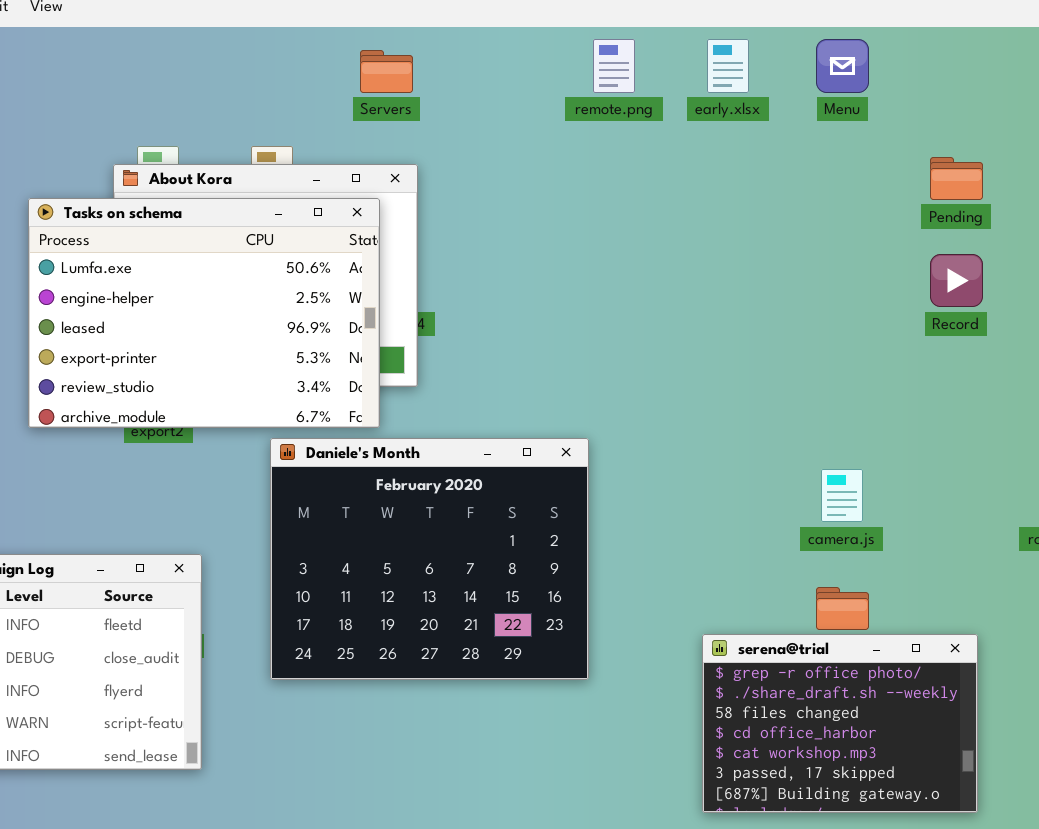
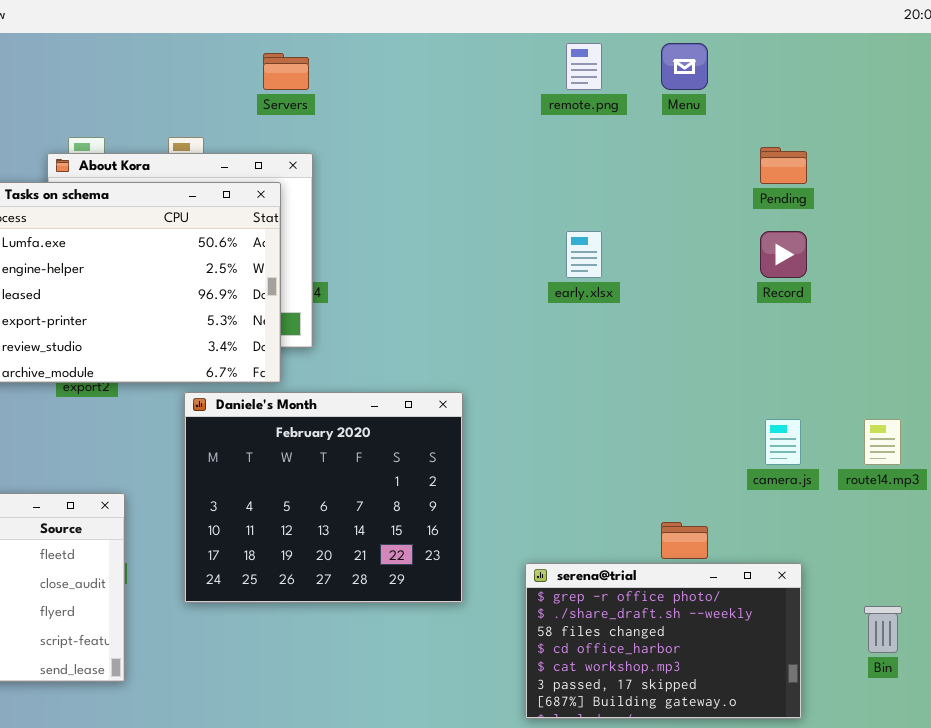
remote.png: [593,39,635,93] -> [566,43,602,90], moved
early.xlsx: [707,39,749,93] -> [566,231,602,278], moved
camera.js: [821,469,863,522] -> [765,419,801,465], moved
serena@trial: [702,634,978,813] -> [525,563,802,719], resized

